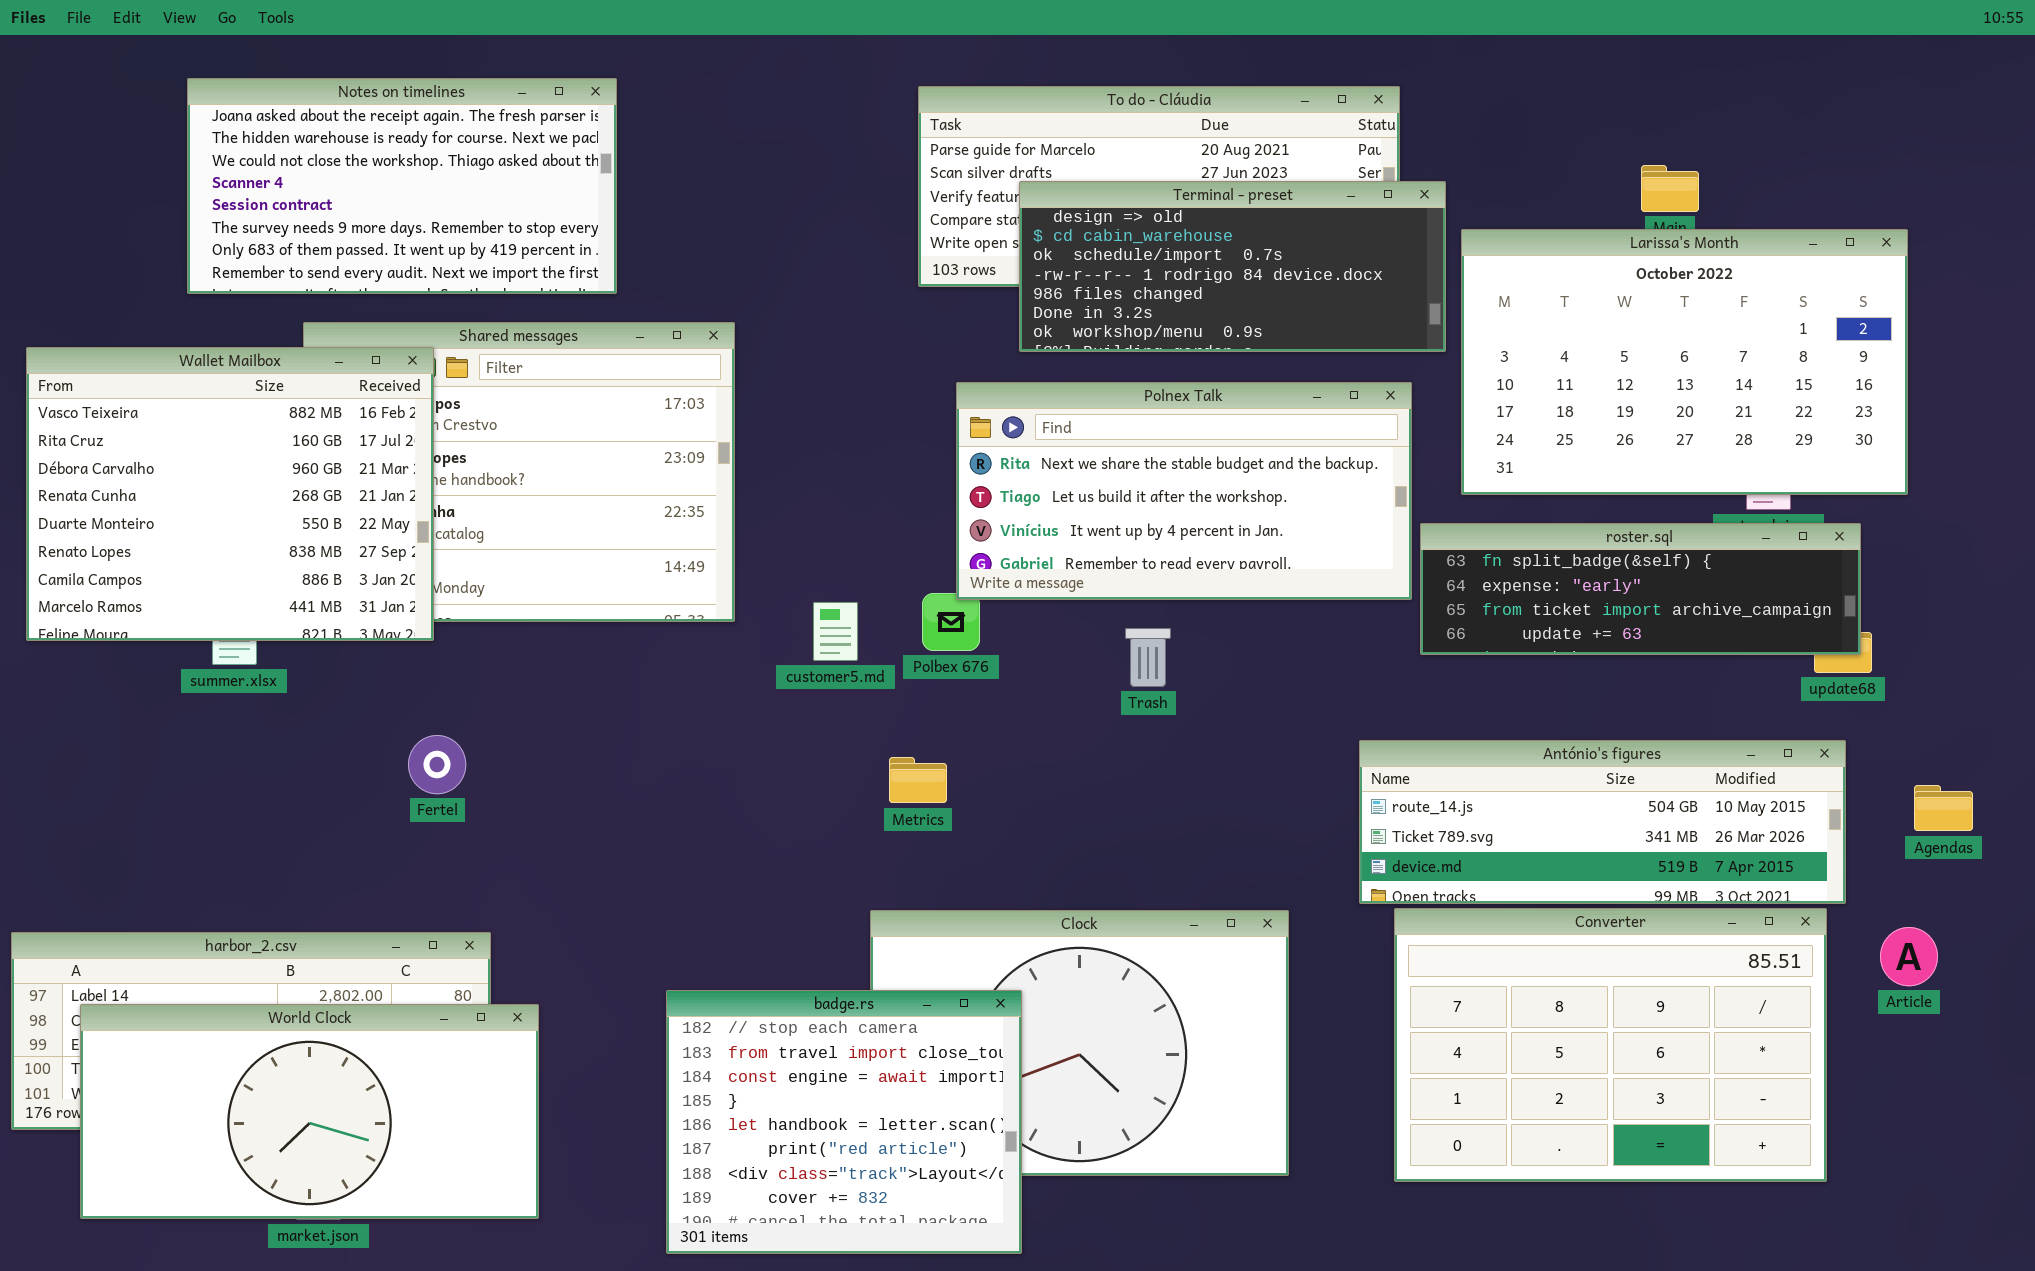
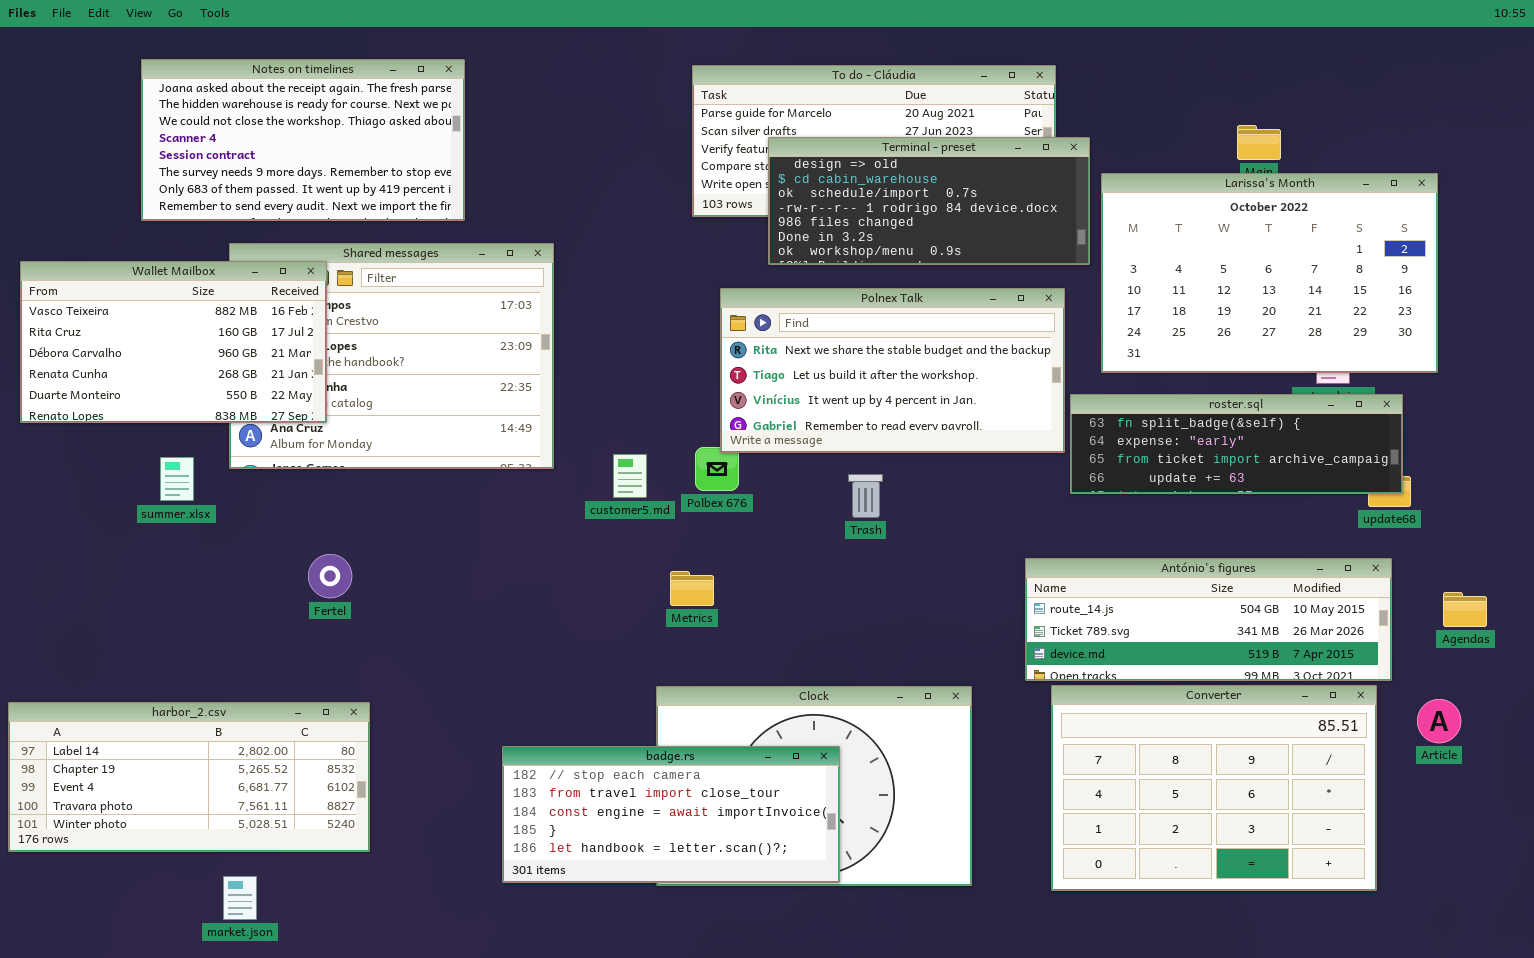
Wallet Mailbox: [26,347,434,641] -> [20,261,327,423], resized
badge.rs: [666,990,1022,1254] -> [502,746,840,883], resized
World Clock: [80,1004,539,1219] -> none, closed

